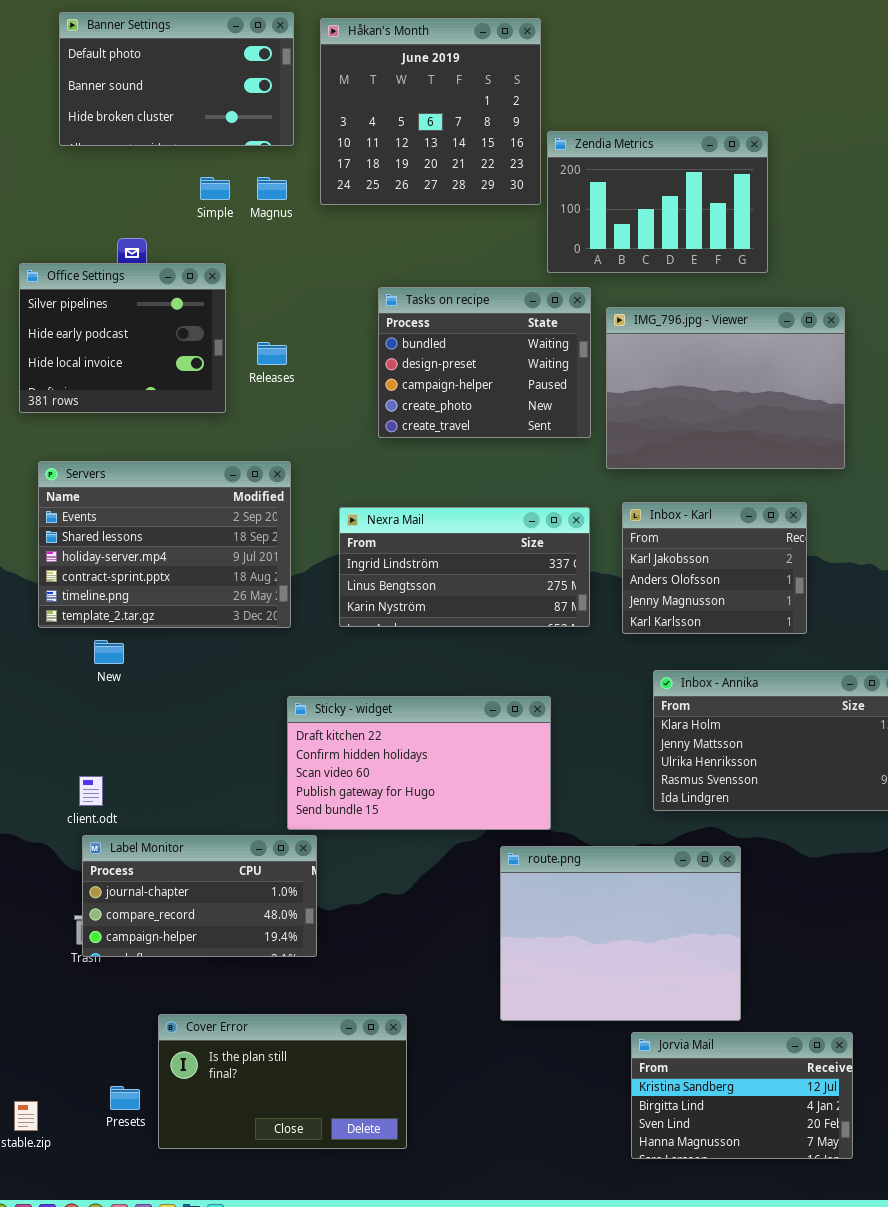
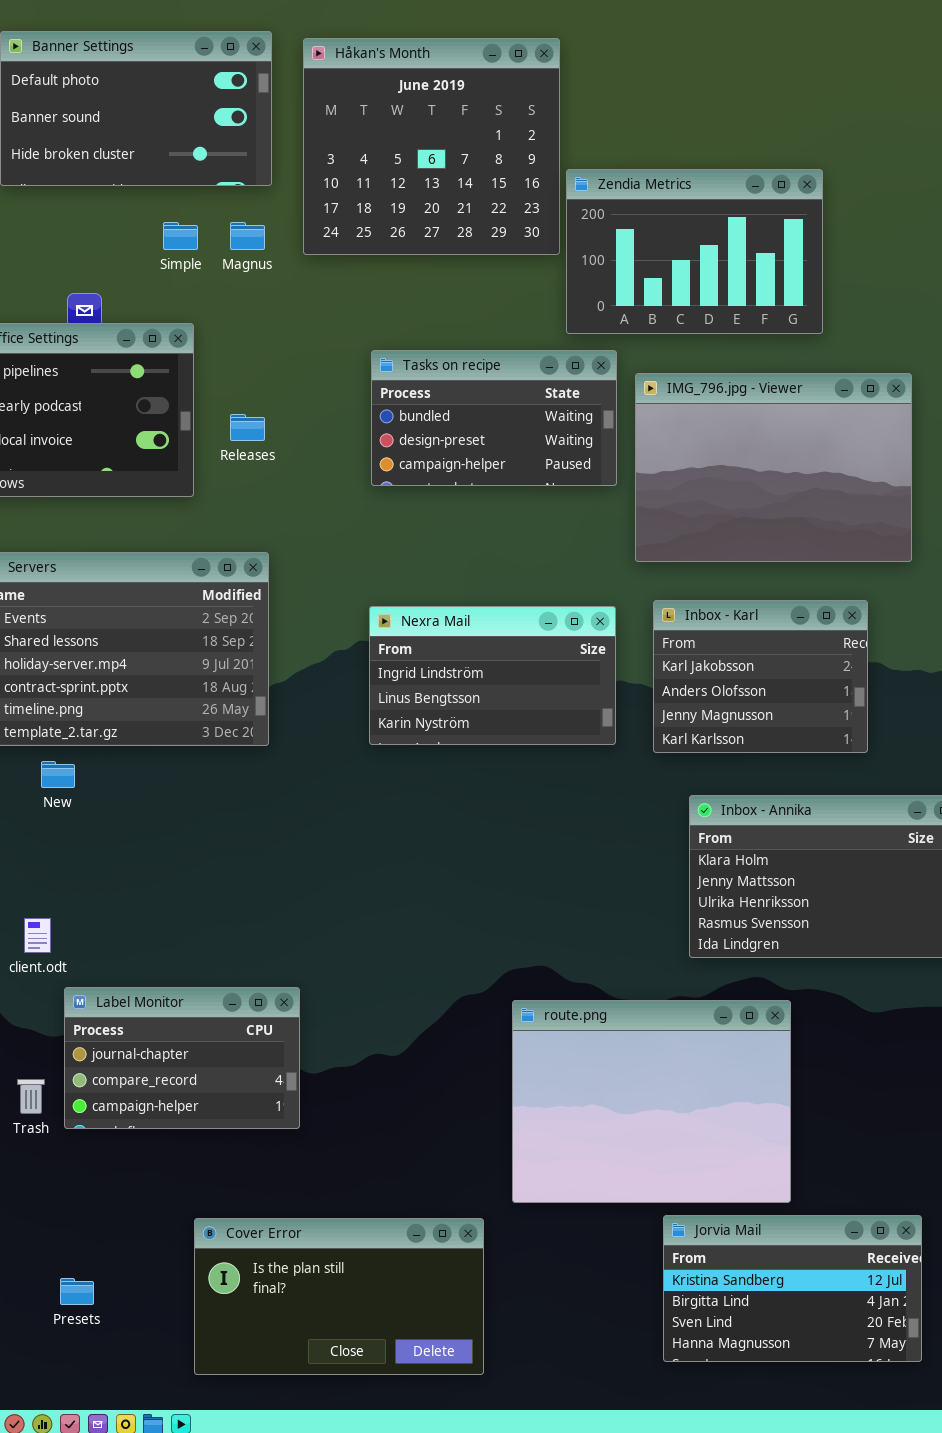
Tasks on recipe: [378,287,591,438] -> [371,350,617,486], resized
Nexra Mail: [339,507,590,627] -> [369,606,616,745], resized
Sticky - widget: [287,696,551,830] -> none, closed
Label Monitor: [82,835,317,957] -> [64,987,300,1129], resized
Cover Error: [158,1014,407,1149] -> [194,1218,484,1375], moved

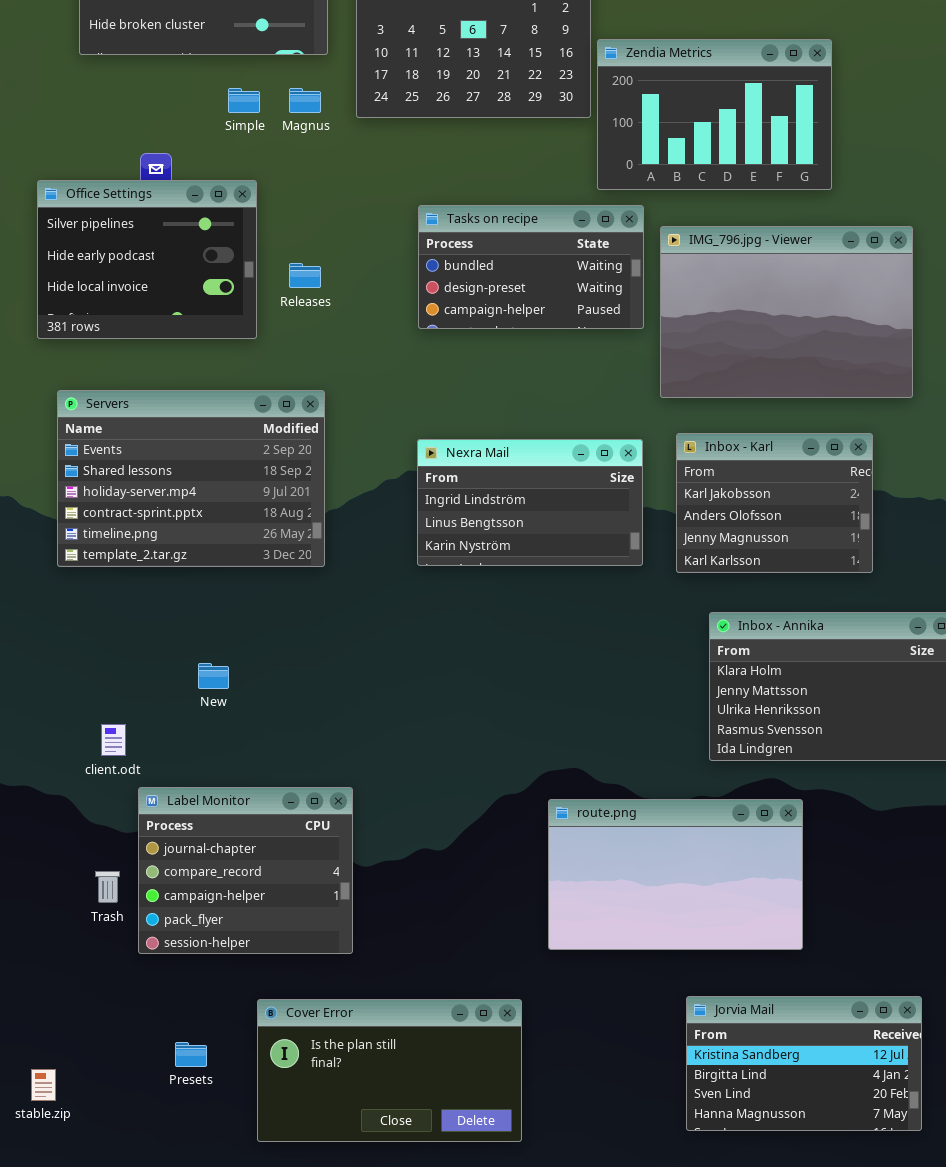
New: [41,761,75,788] -> [198,663,229,689], moved
Label Monitor: [64,987,300,1129] -> [138,787,353,954], resized
route.png: [512,1000,791,1203] -> [548,799,803,950], resized
Presets: [60,1278,94,1305] -> [175,1042,207,1067], moved

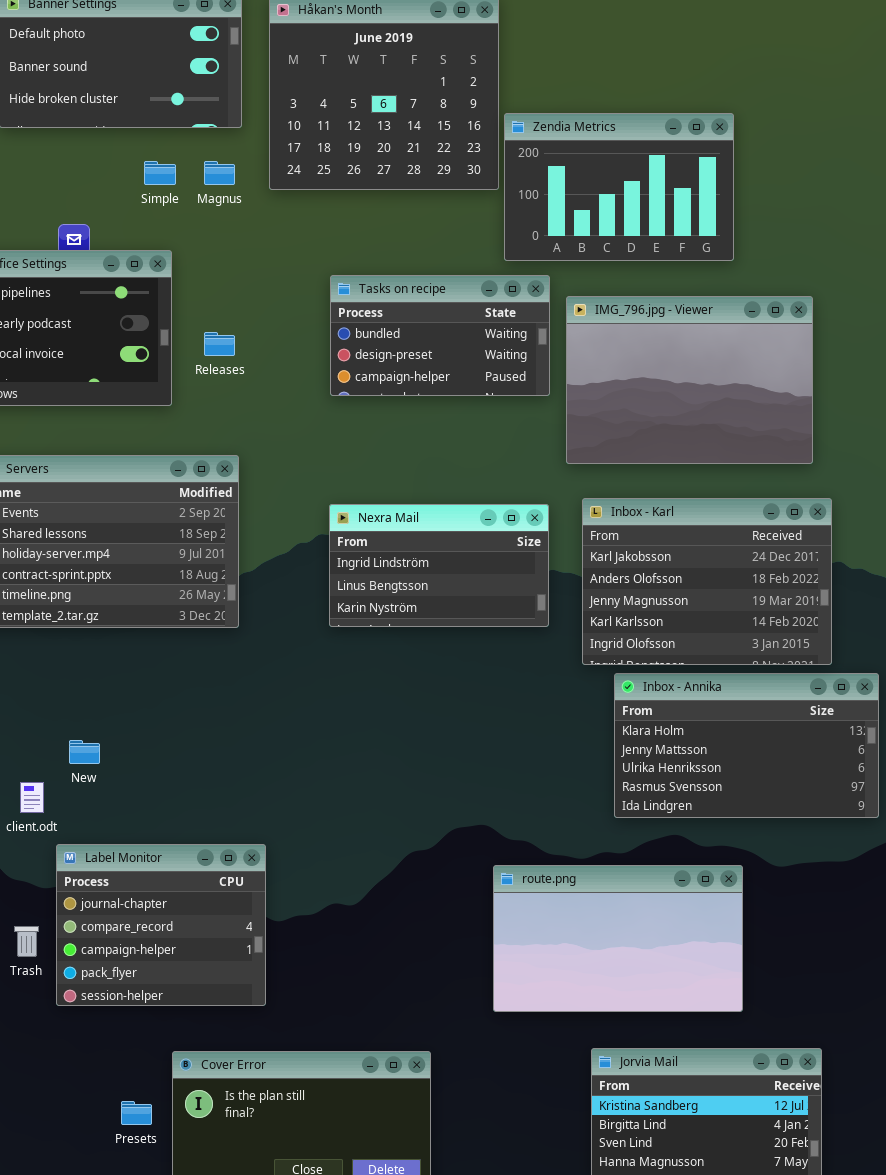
Inbox - Karl: [676,433,873,573] -> [582,498,832,665], resized
New: [198,663,229,689] -> [69,740,100,764], moved
route.png: [548,799,803,950] -> [493,865,743,1012], moved
Presets: [175,1042,207,1067] -> [121,1101,152,1125], moved

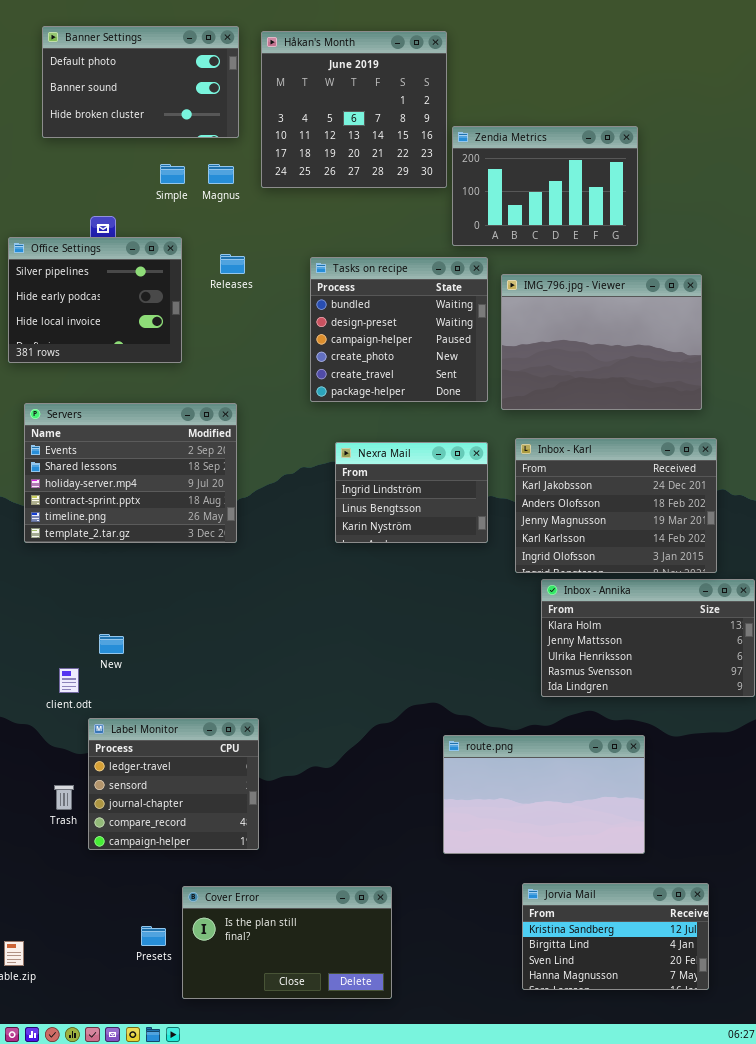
Tasks on recipe: [330,275,550,396] -> [310,257,488,402], resized
Releases: [204,332,235,356] -> [220,254,245,274], moved
Nexra Mail: [329,504,549,627] -> [335,442,488,543], resized
Label Monitor: [56,844,266,1006] -> [88,718,259,850], scrolled up 2 rows

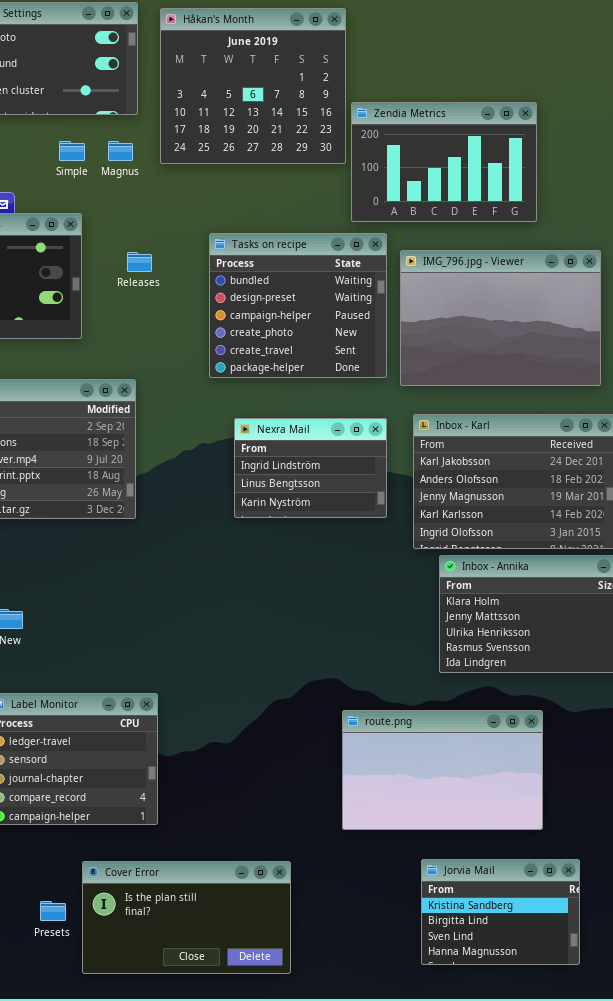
Releases: [220,254,245,274] -> [127,252,152,272], moved
Jorvia Mail: [522,883,709,990] -> [421,859,580,965], resized

